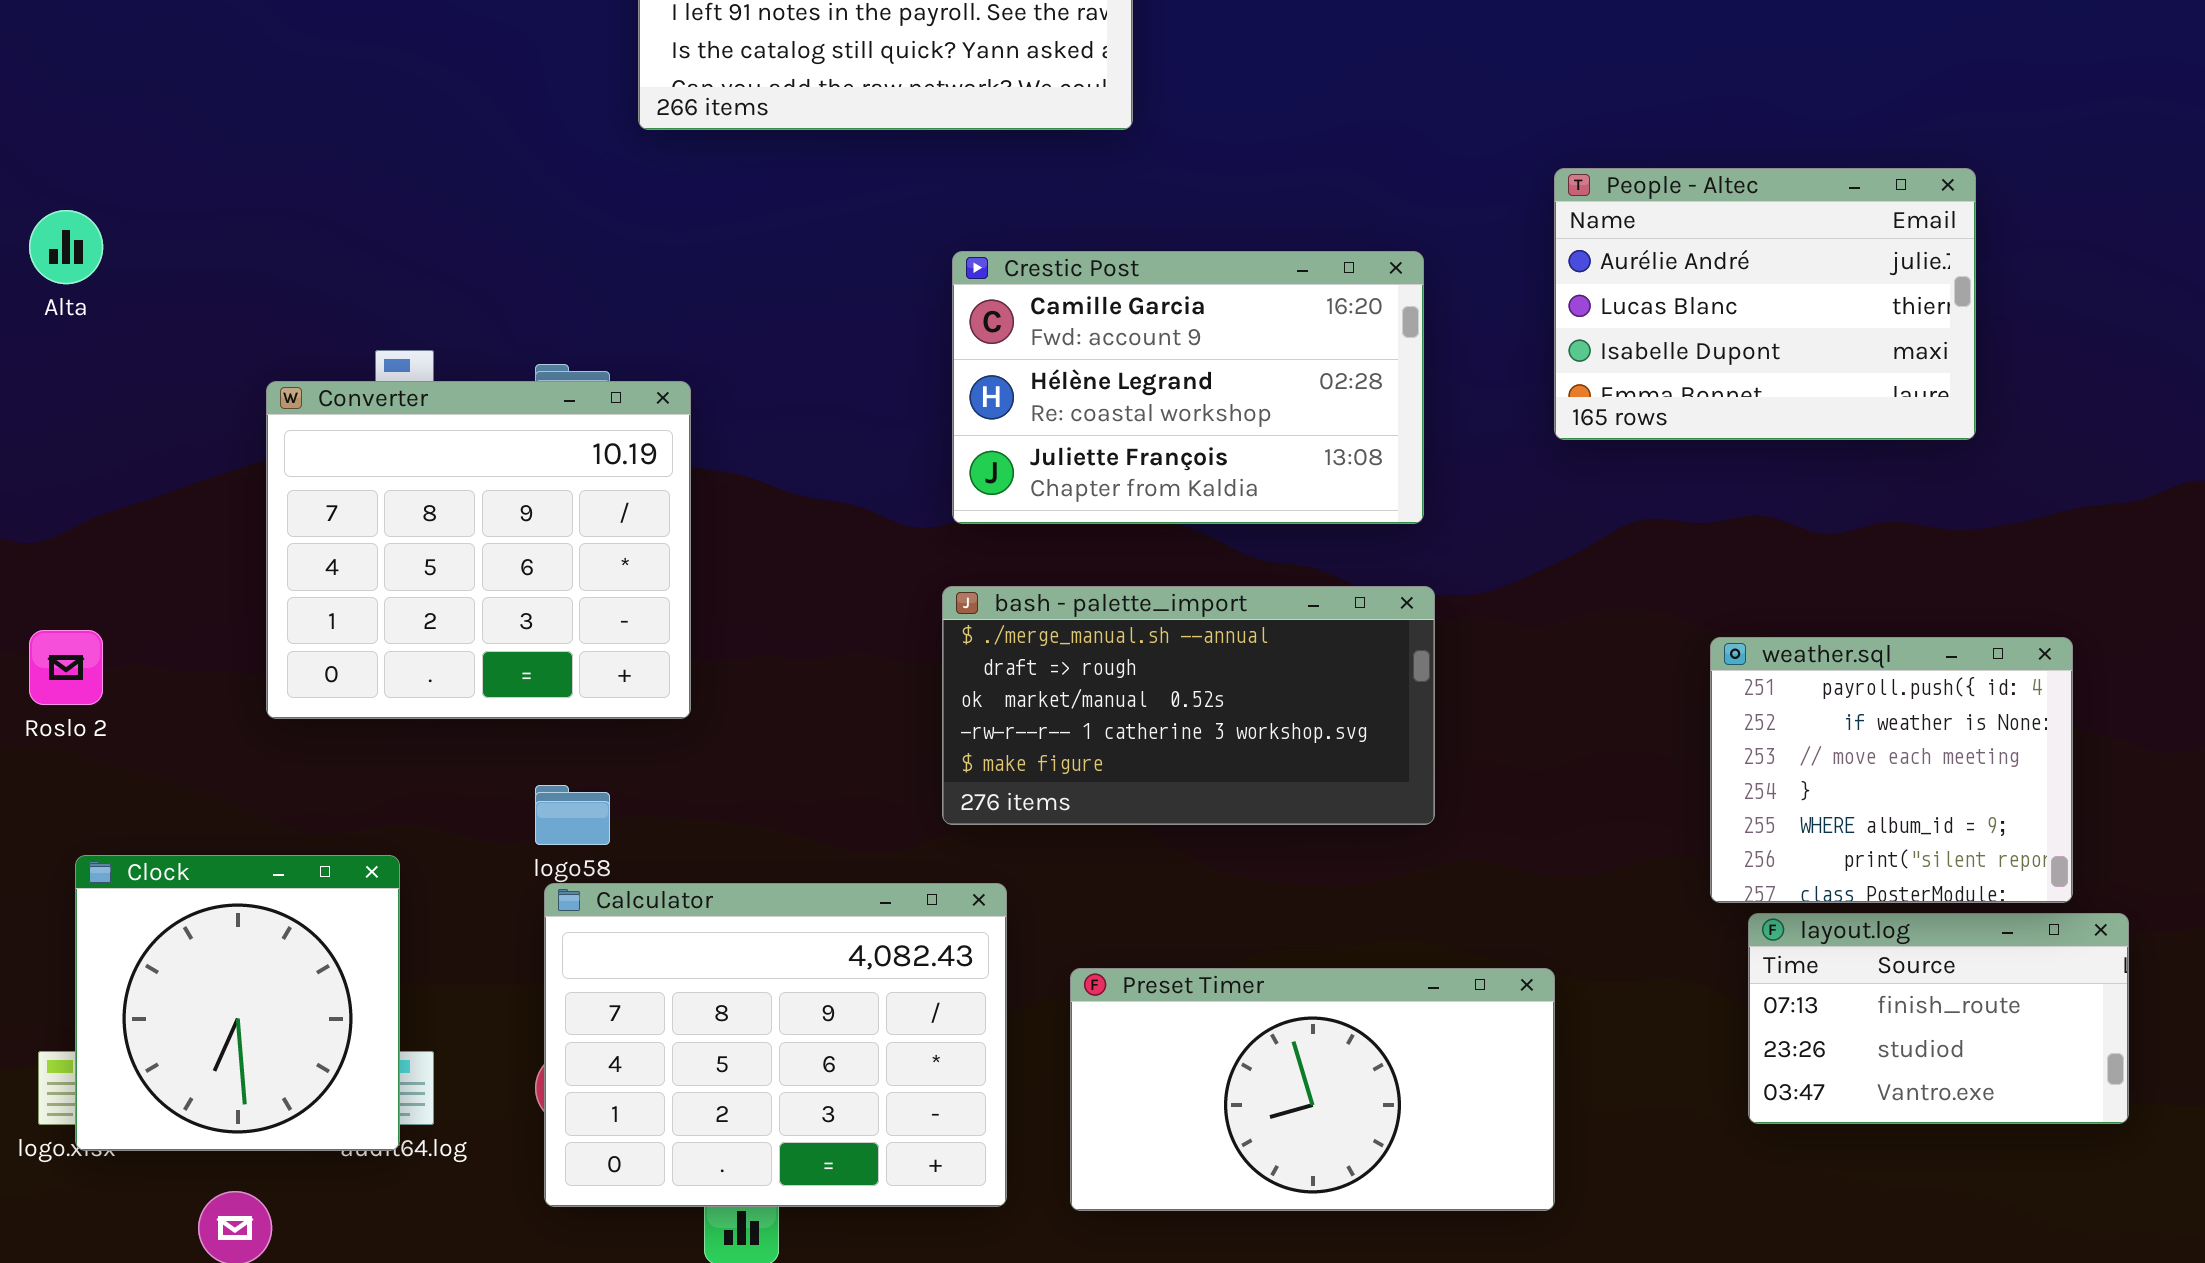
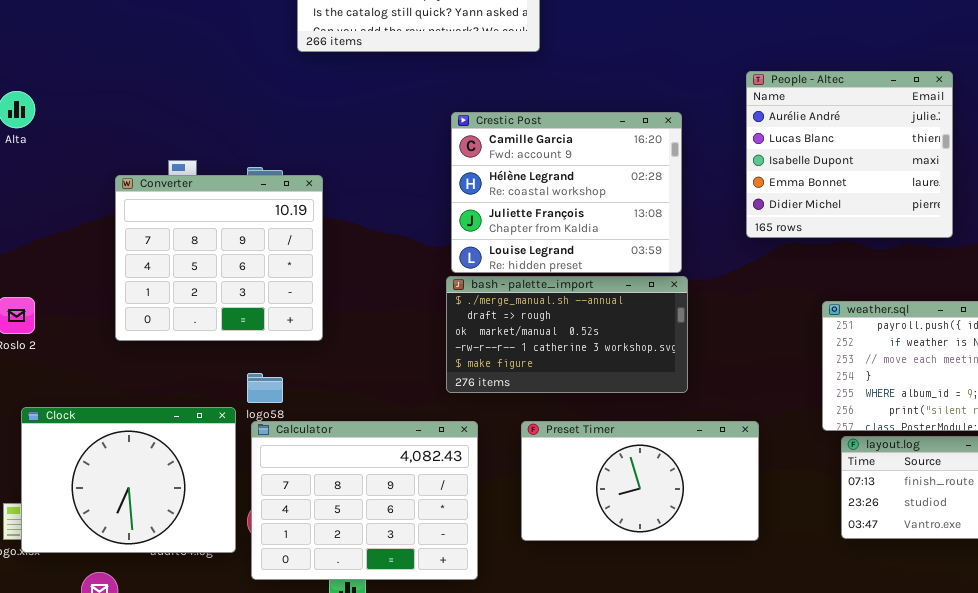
People - Altec: [1554,168,1976,440] -> [746,71,953,238], resized
Crestic Post: [952,251,1424,524] -> [451,112,682,273], resized
Clock: [75,855,400,1151] -> [21,407,236,553], resized
Preset Timer: [1070,968,1555,1211] -> [521,421,759,541], moved

